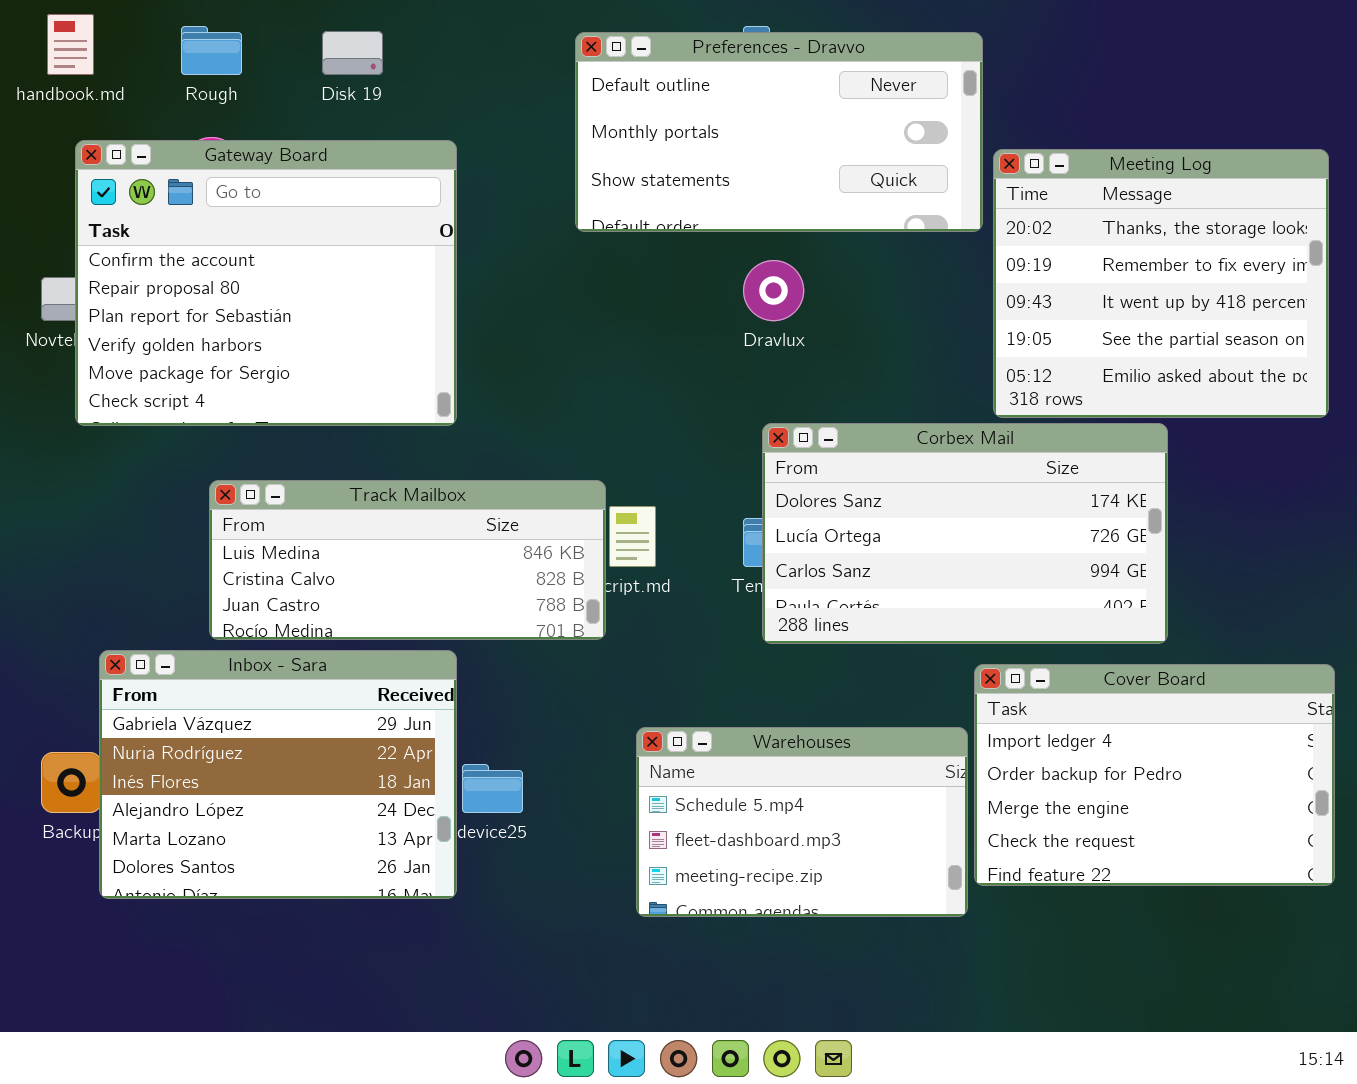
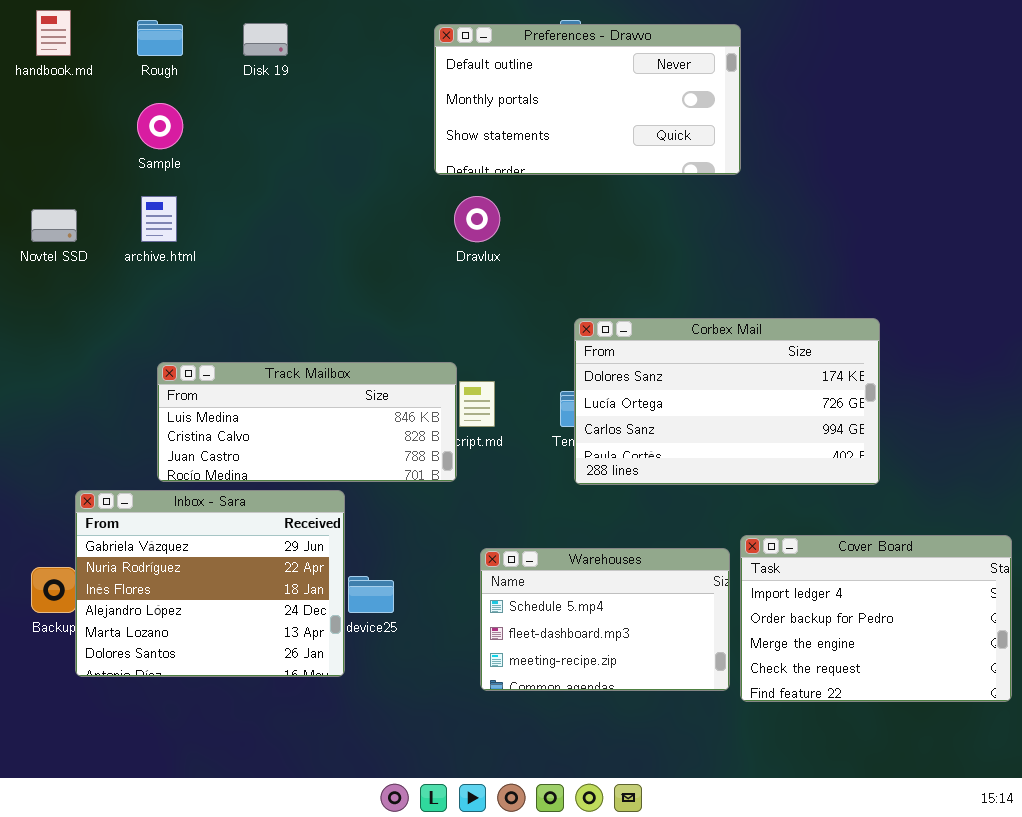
Gateway Board: [75,140,457,426] -> none, closed
Meeting Log: [993,149,1329,418] -> none, closed
Dravlux: [743,260,804,321] -> [454,196,500,242], moved
Cover Board: [974,664,1335,886] -> [740,535,1012,702], moved

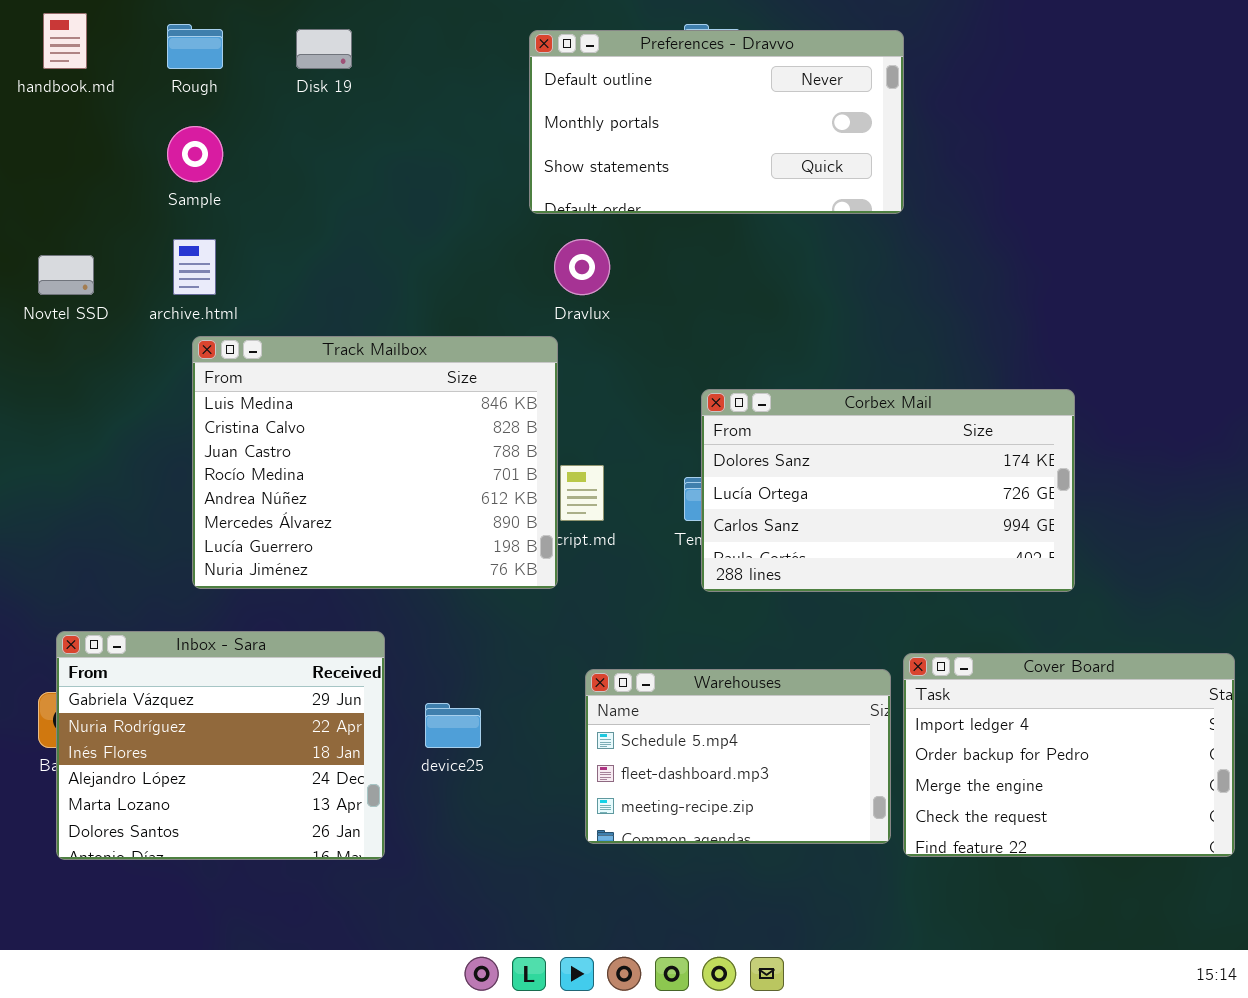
Track Mailbox: [157,362,457,482] -> [192,336,558,589], resized
Inbox - Sara: [75,490,345,677] -> [56,631,385,860], moved

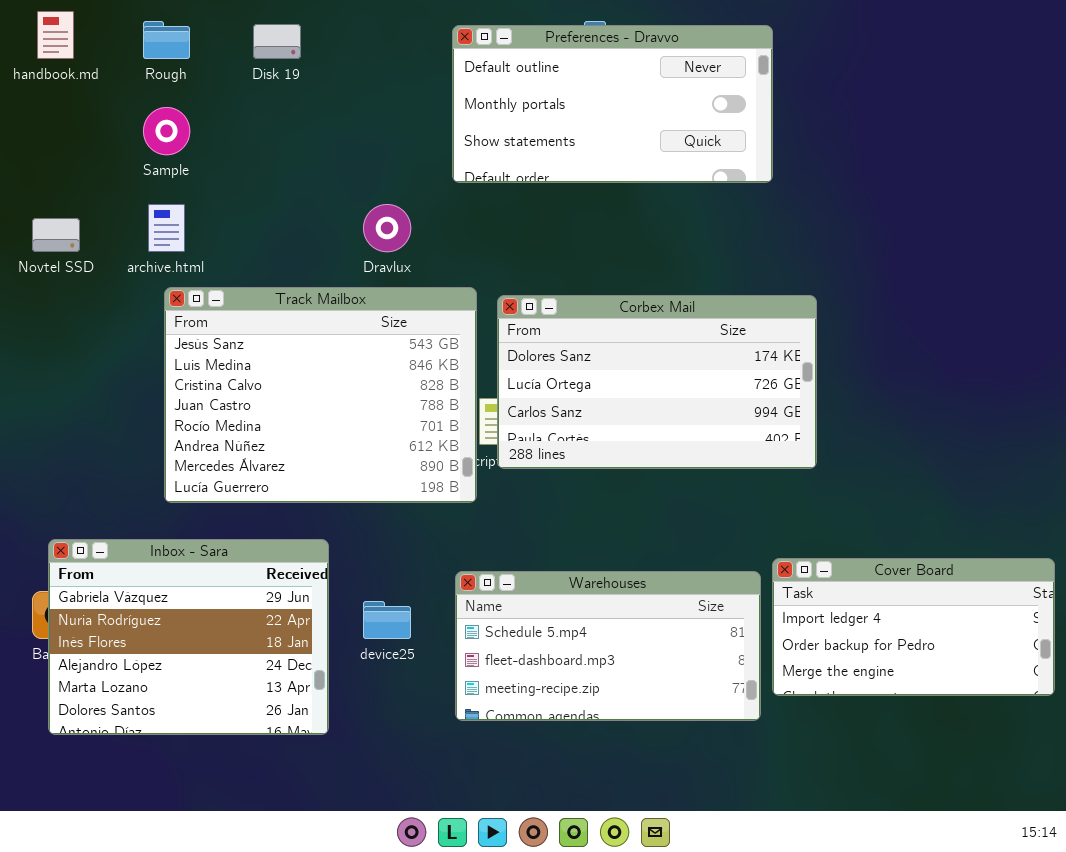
Dravlux: [554,239,610,295] -> [363,204,411,252], moved
Track Mailbox: [192,336,558,589] -> [164,287,477,503], scrolled up 1 row
Corbex Mail: [701,389,1075,592] -> [497,295,817,469], moved
Cover Board: [903,653,1235,857] -> [772,558,1055,696], resized
Warehouses: [585,669,891,844] -> [455,571,761,721], resized

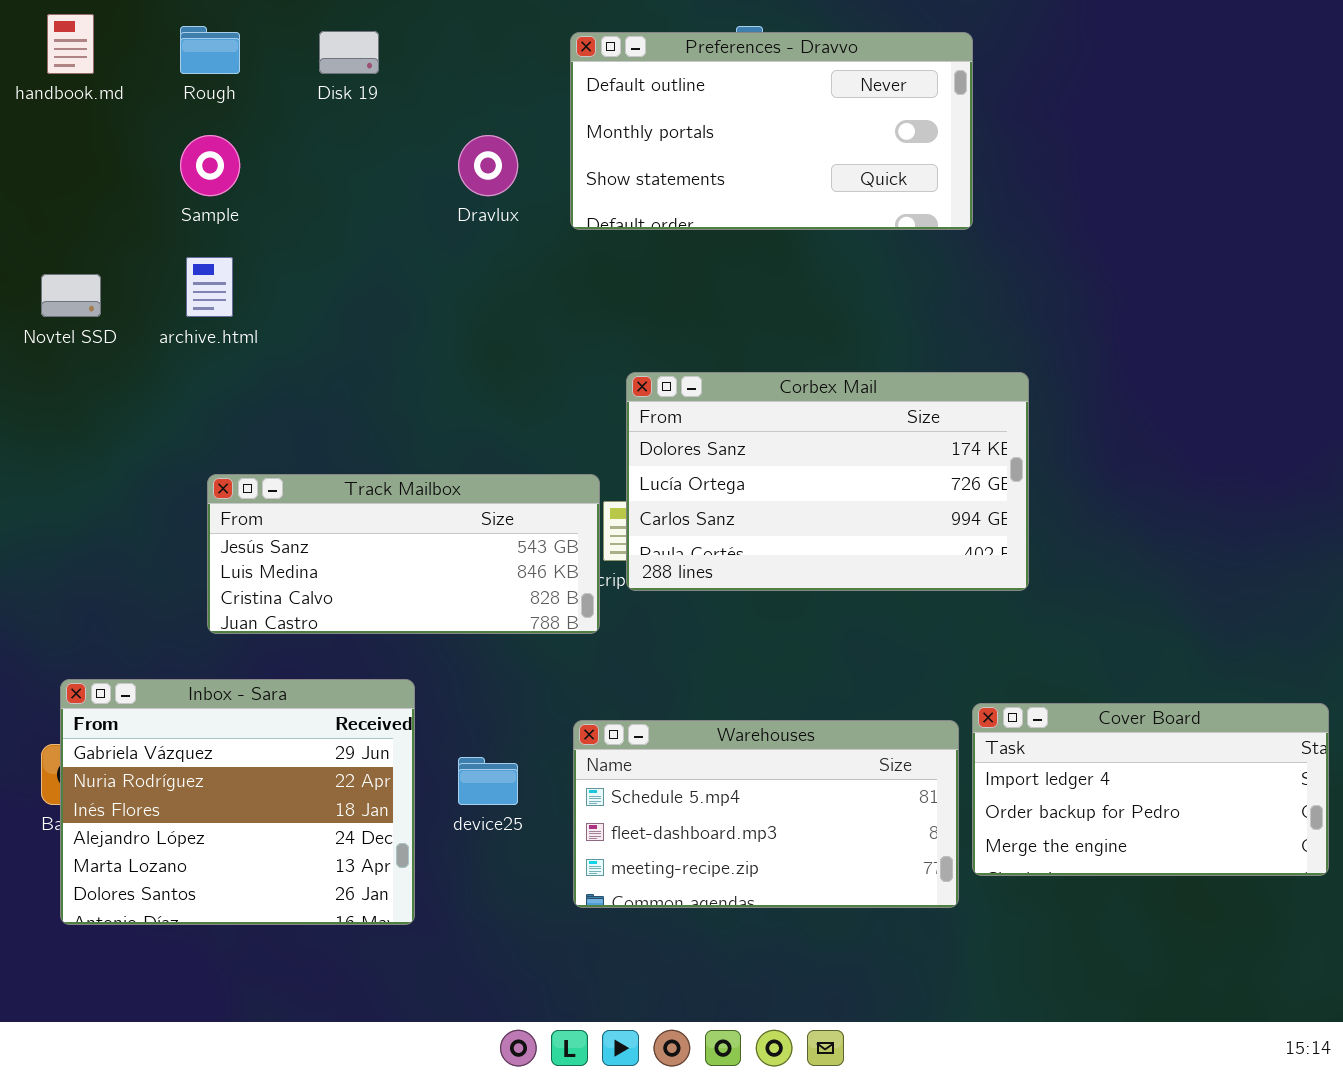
Dravlux: [363,204,411,252] -> [458,135,518,196], moved
Track Mailbox: [164,287,477,503] -> [207,474,600,634], resized

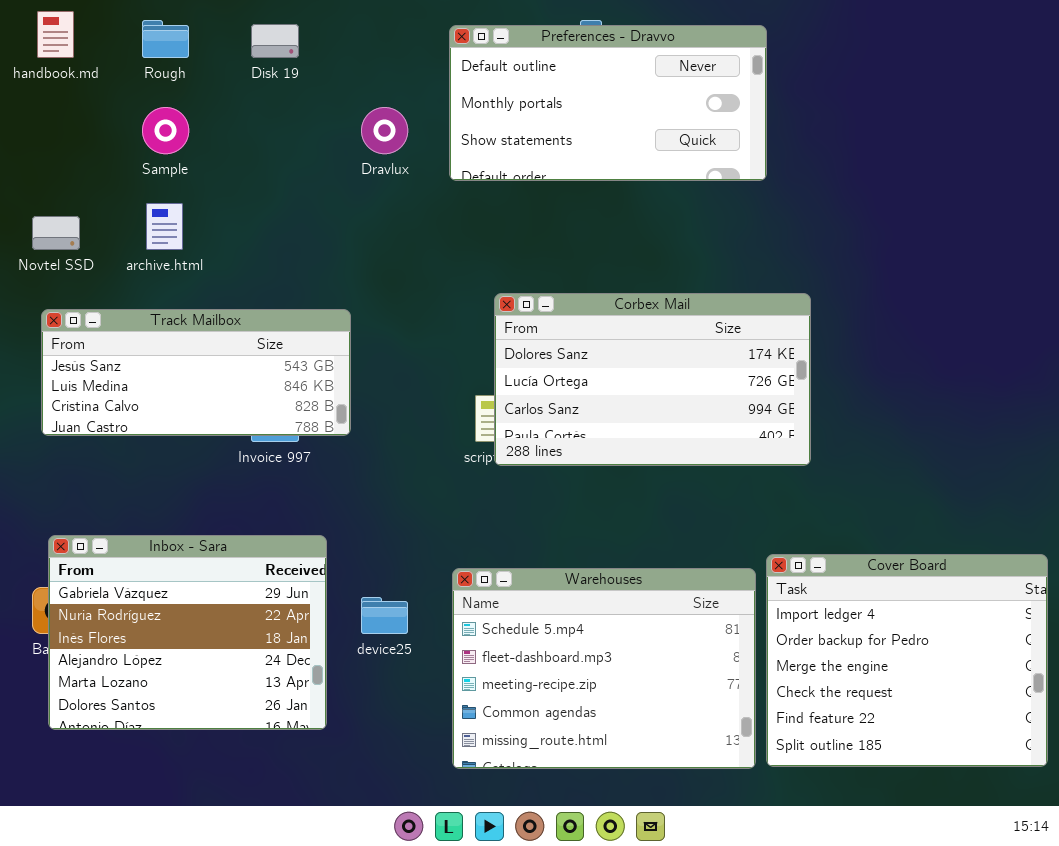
Track Mailbox: [207,474,600,634] -> [41,309,351,436], moved
Cover Board: [972,703,1329,876] -> [766,554,1048,767], resized
Warehouses: [573,720,959,908] -> [452,568,756,769], resized

